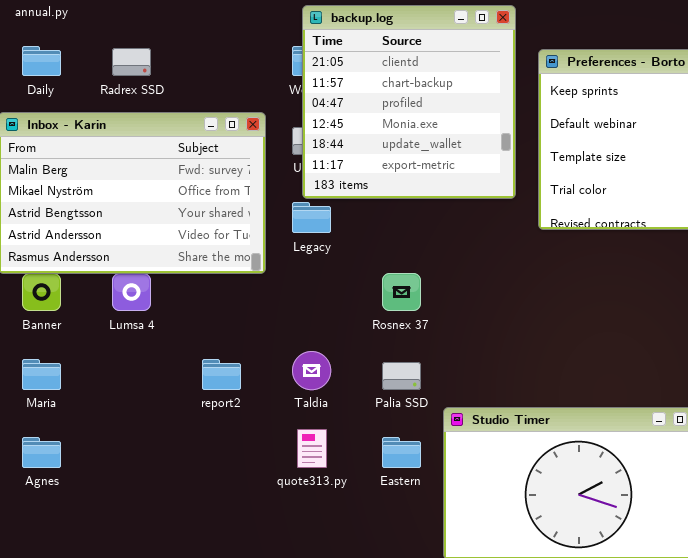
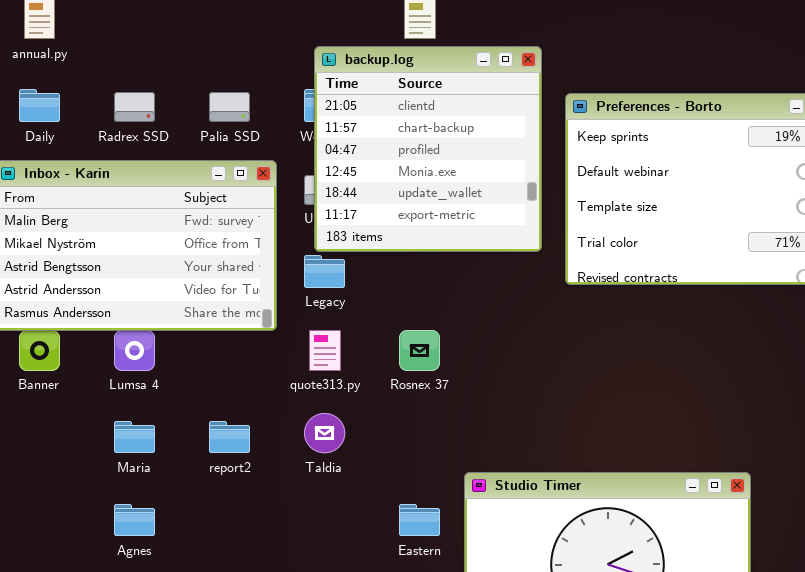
Maria: [22,359,61,390] -> [114,421,155,453], moved
Palia SSD: [382,362,421,390] -> [209,92,250,122], moved
quote313.py: [297,429,327,468] -> [309,330,341,371], moved
Agnes: [22,437,61,468] -> [114,504,155,536], moved

